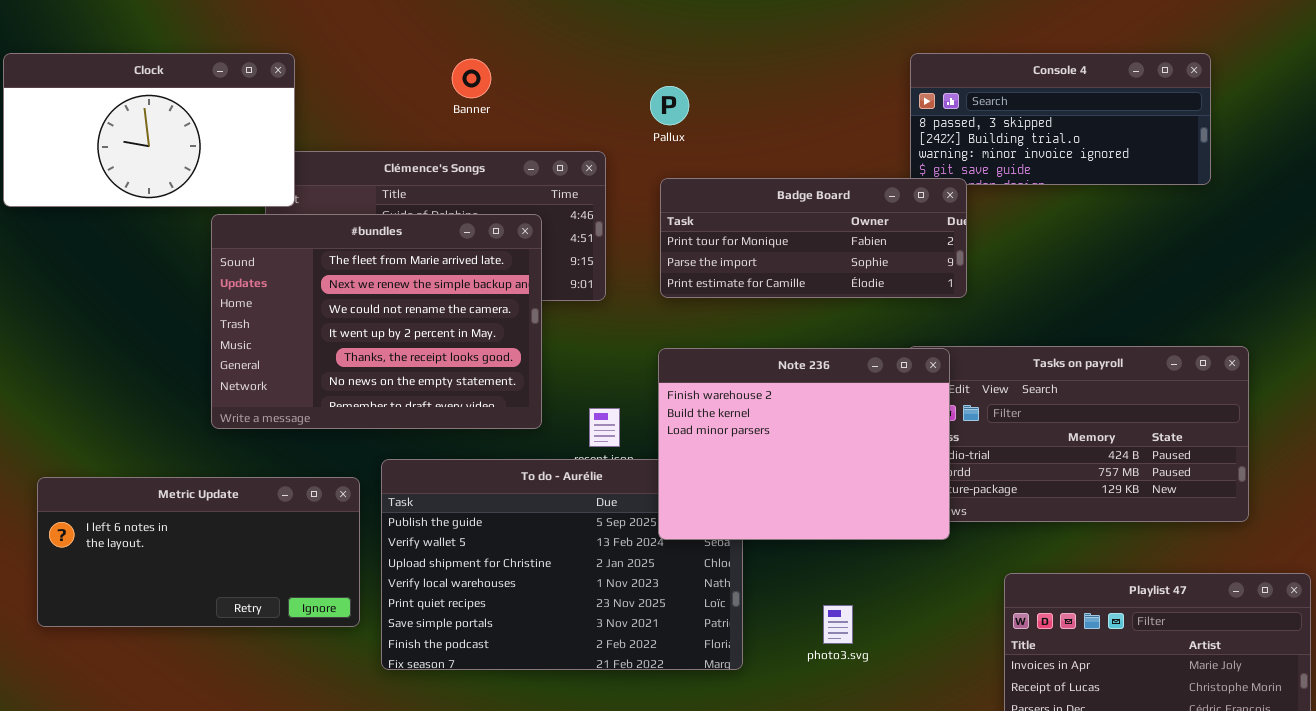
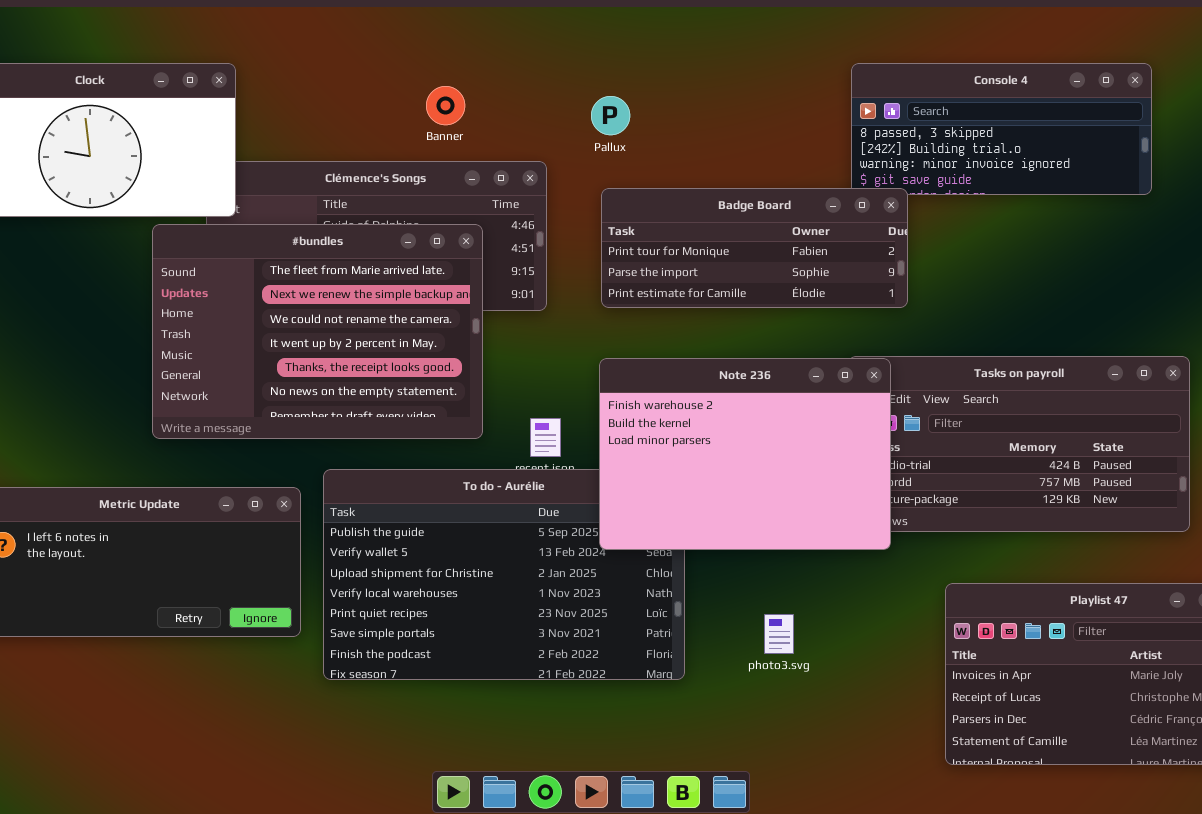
Banner: [452,59,491,98] -> [426,86,465,125], moved

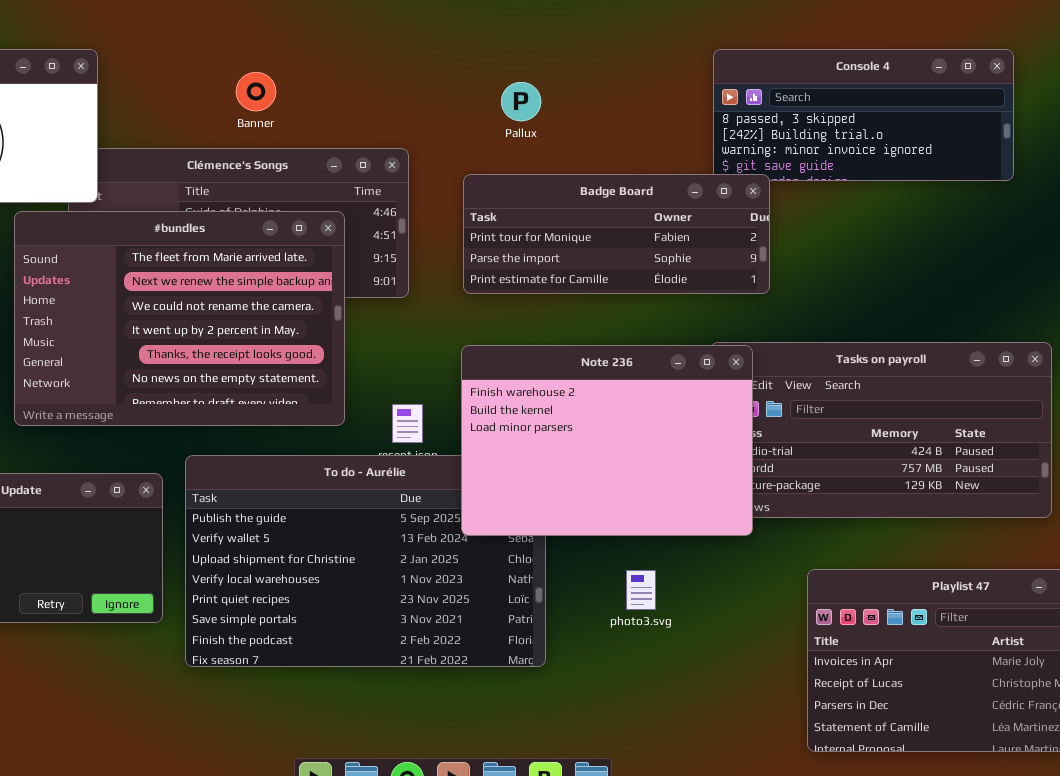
Banner: [426,86,465,125] -> [236,72,276,111], moved
Pallux: [591,96,630,135] -> [501,82,541,121], moved
photo3.svg: [764,614,794,654] -> [626,570,656,610], moved

